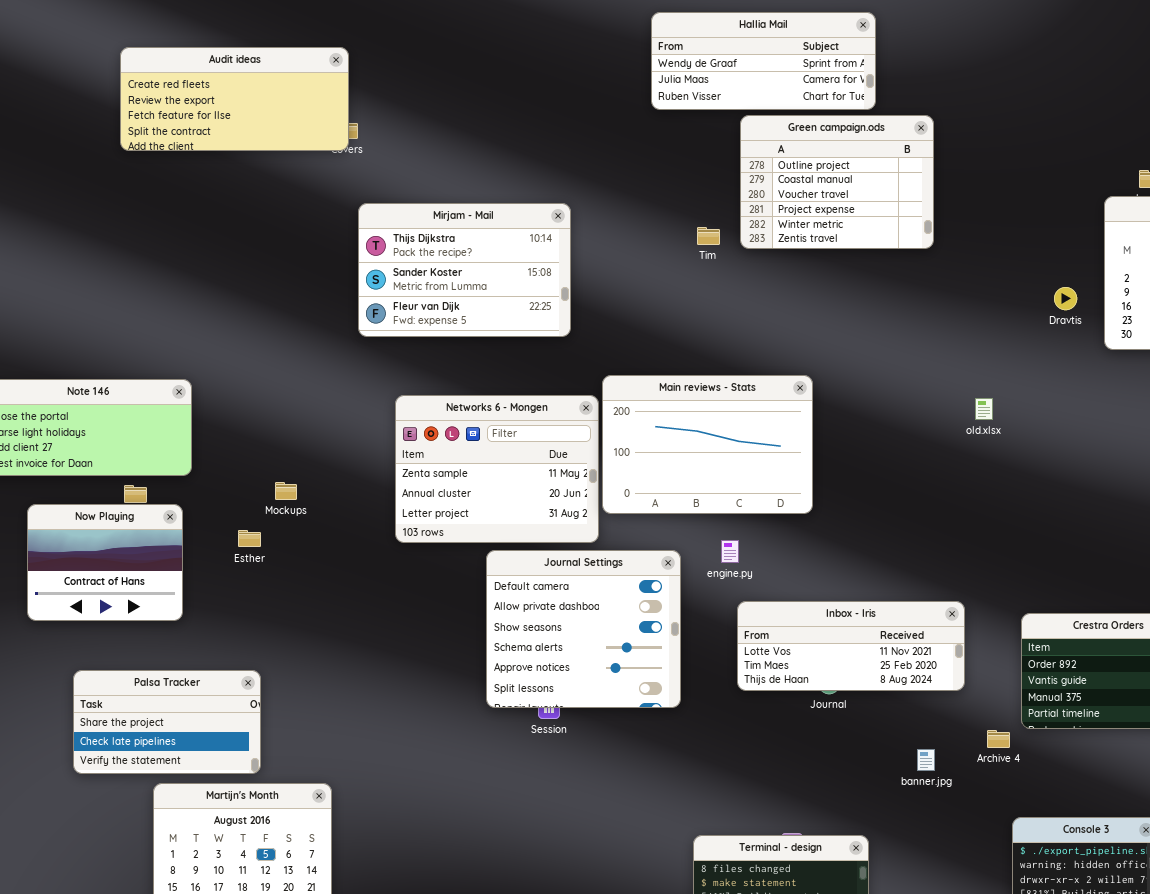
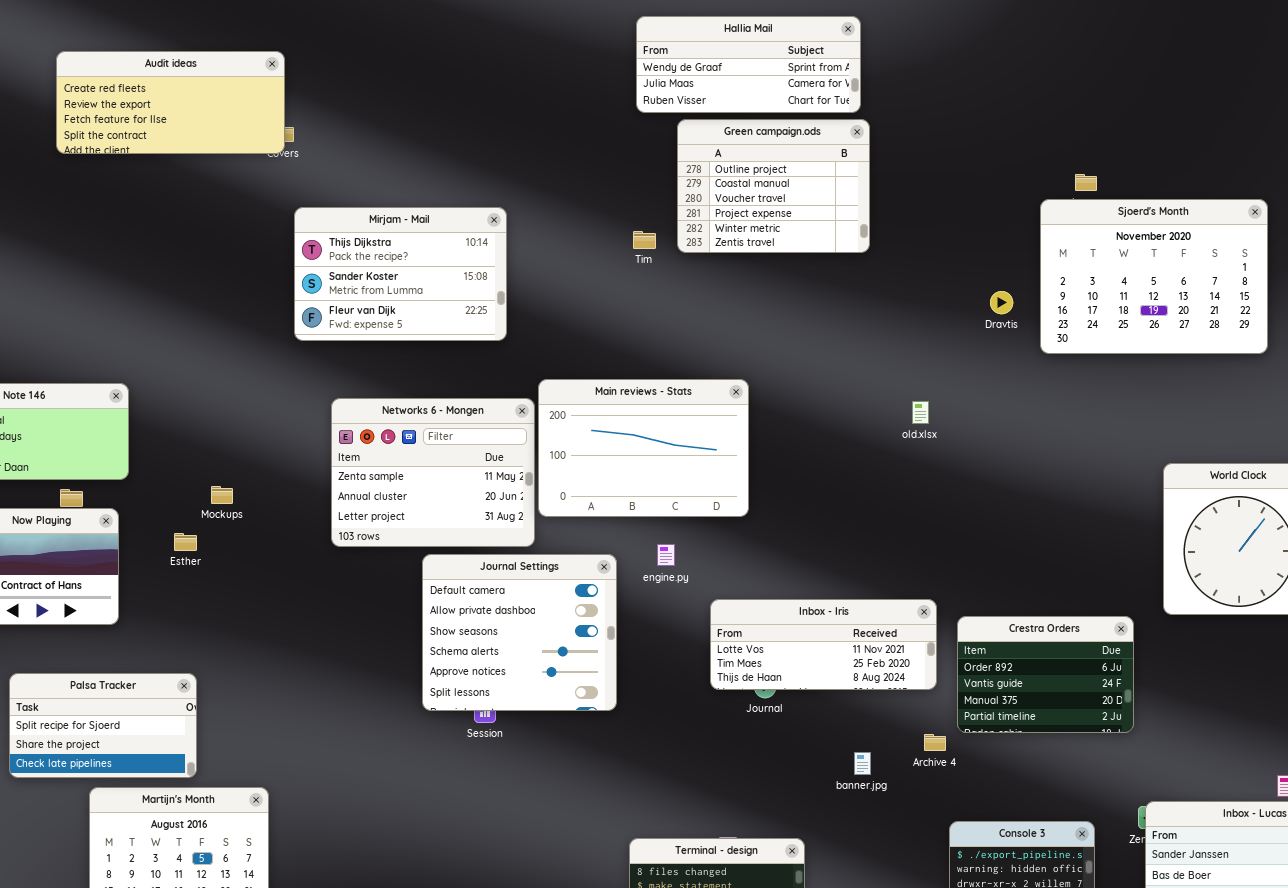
Hallia Mail: [651,12,876,110] -> [636,16,861,113], moved
Inbox - Iris: [737,601,965,691] -> [710,599,937,690], moved
Palsa Tracker: [73,670,261,774] -> [9,673,197,778], scrolled up 1 row

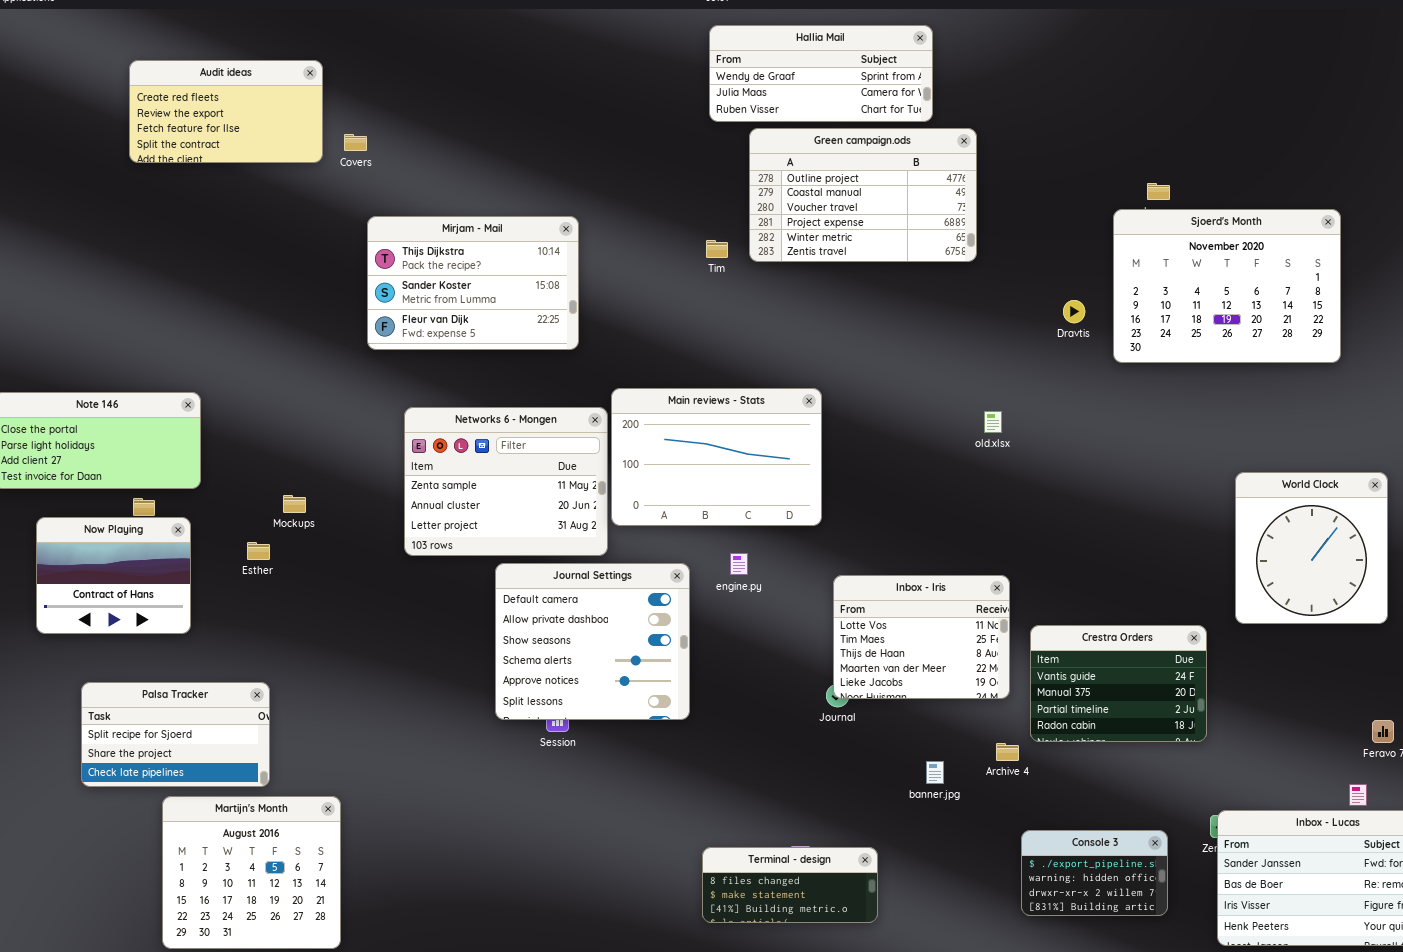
Audit ideas: [56,51,285,154] -> [129,60,323,163], resized
Green campaign.ods: [677,119,870,253] -> [749,128,977,262], resized
Inbox - Iris: [710,599,937,690] -> [833,575,1010,699], resized
Crestra Orders: [957,616,1134,733] -> [1030,625,1207,742], scrolled down 1 row

